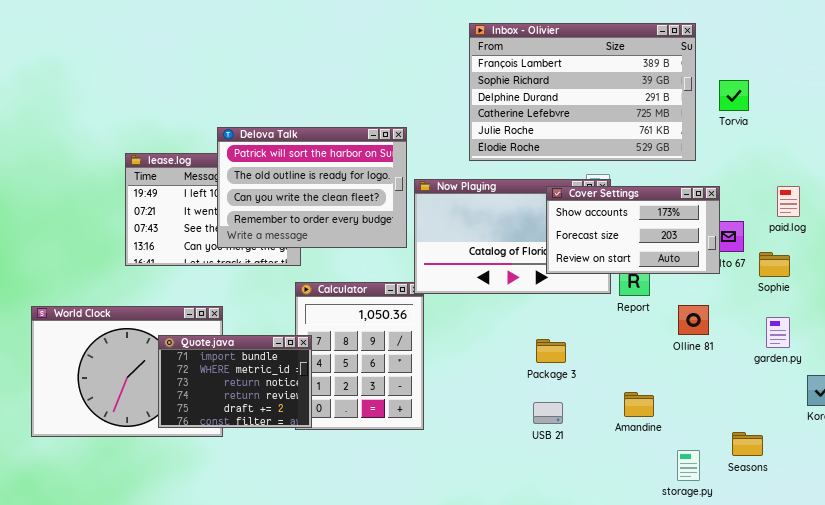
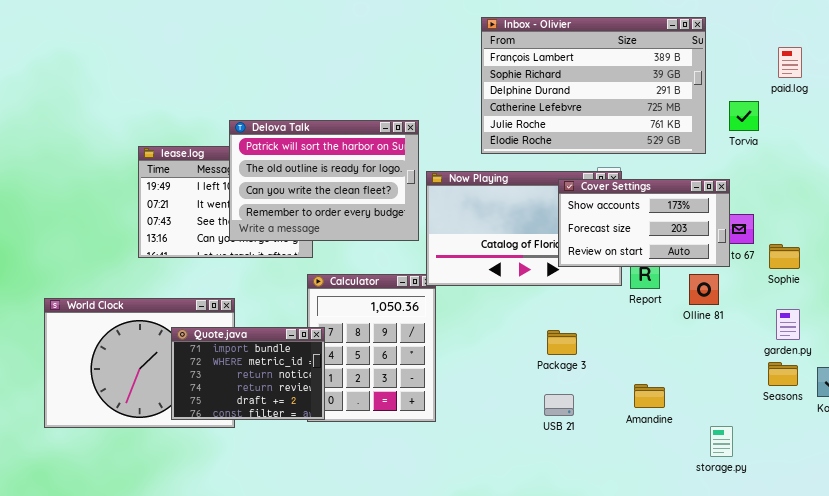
Torvia: [719,80,749,111] -> [729,101,759,131], moved
paid.log: [777,186,800,217] -> [778,47,802,78], moved
Olline 81: [678,305,709,335] -> [689,274,719,305], moved
Seasons: [732,432,763,456] -> [768,362,798,386], moved
storage.py: [677,450,700,481] -> [710,426,733,457], moved

